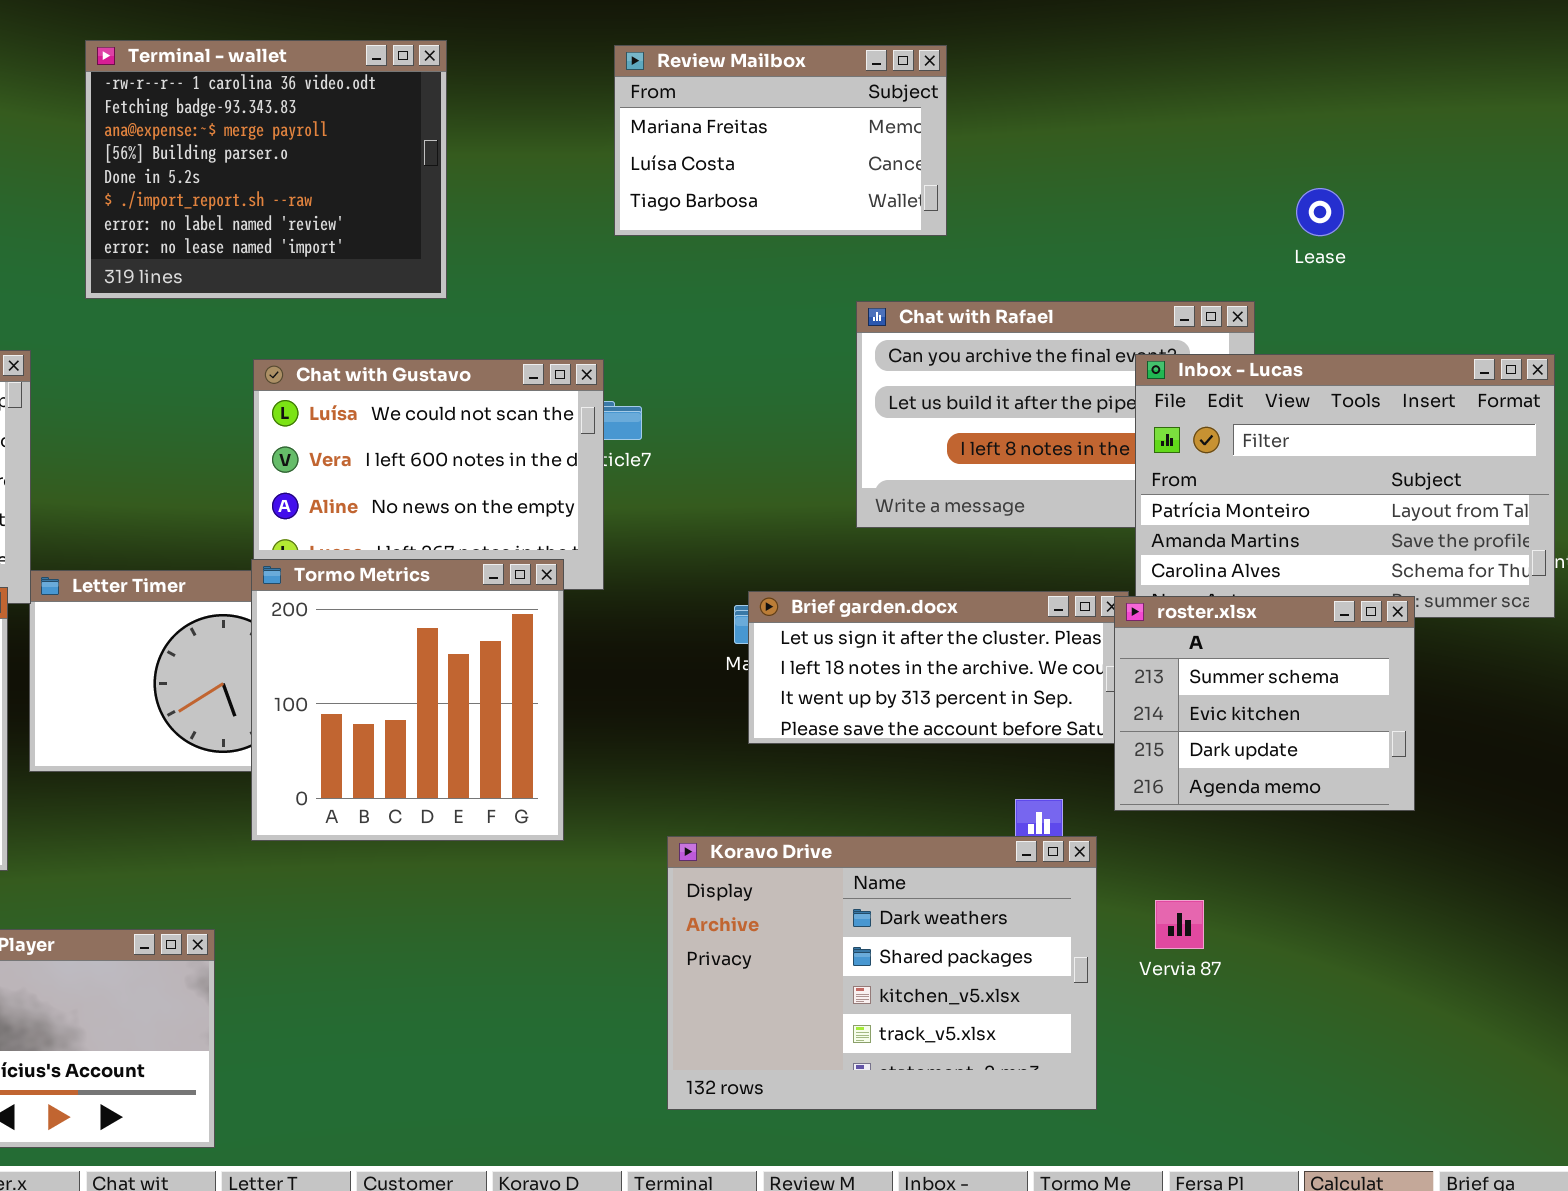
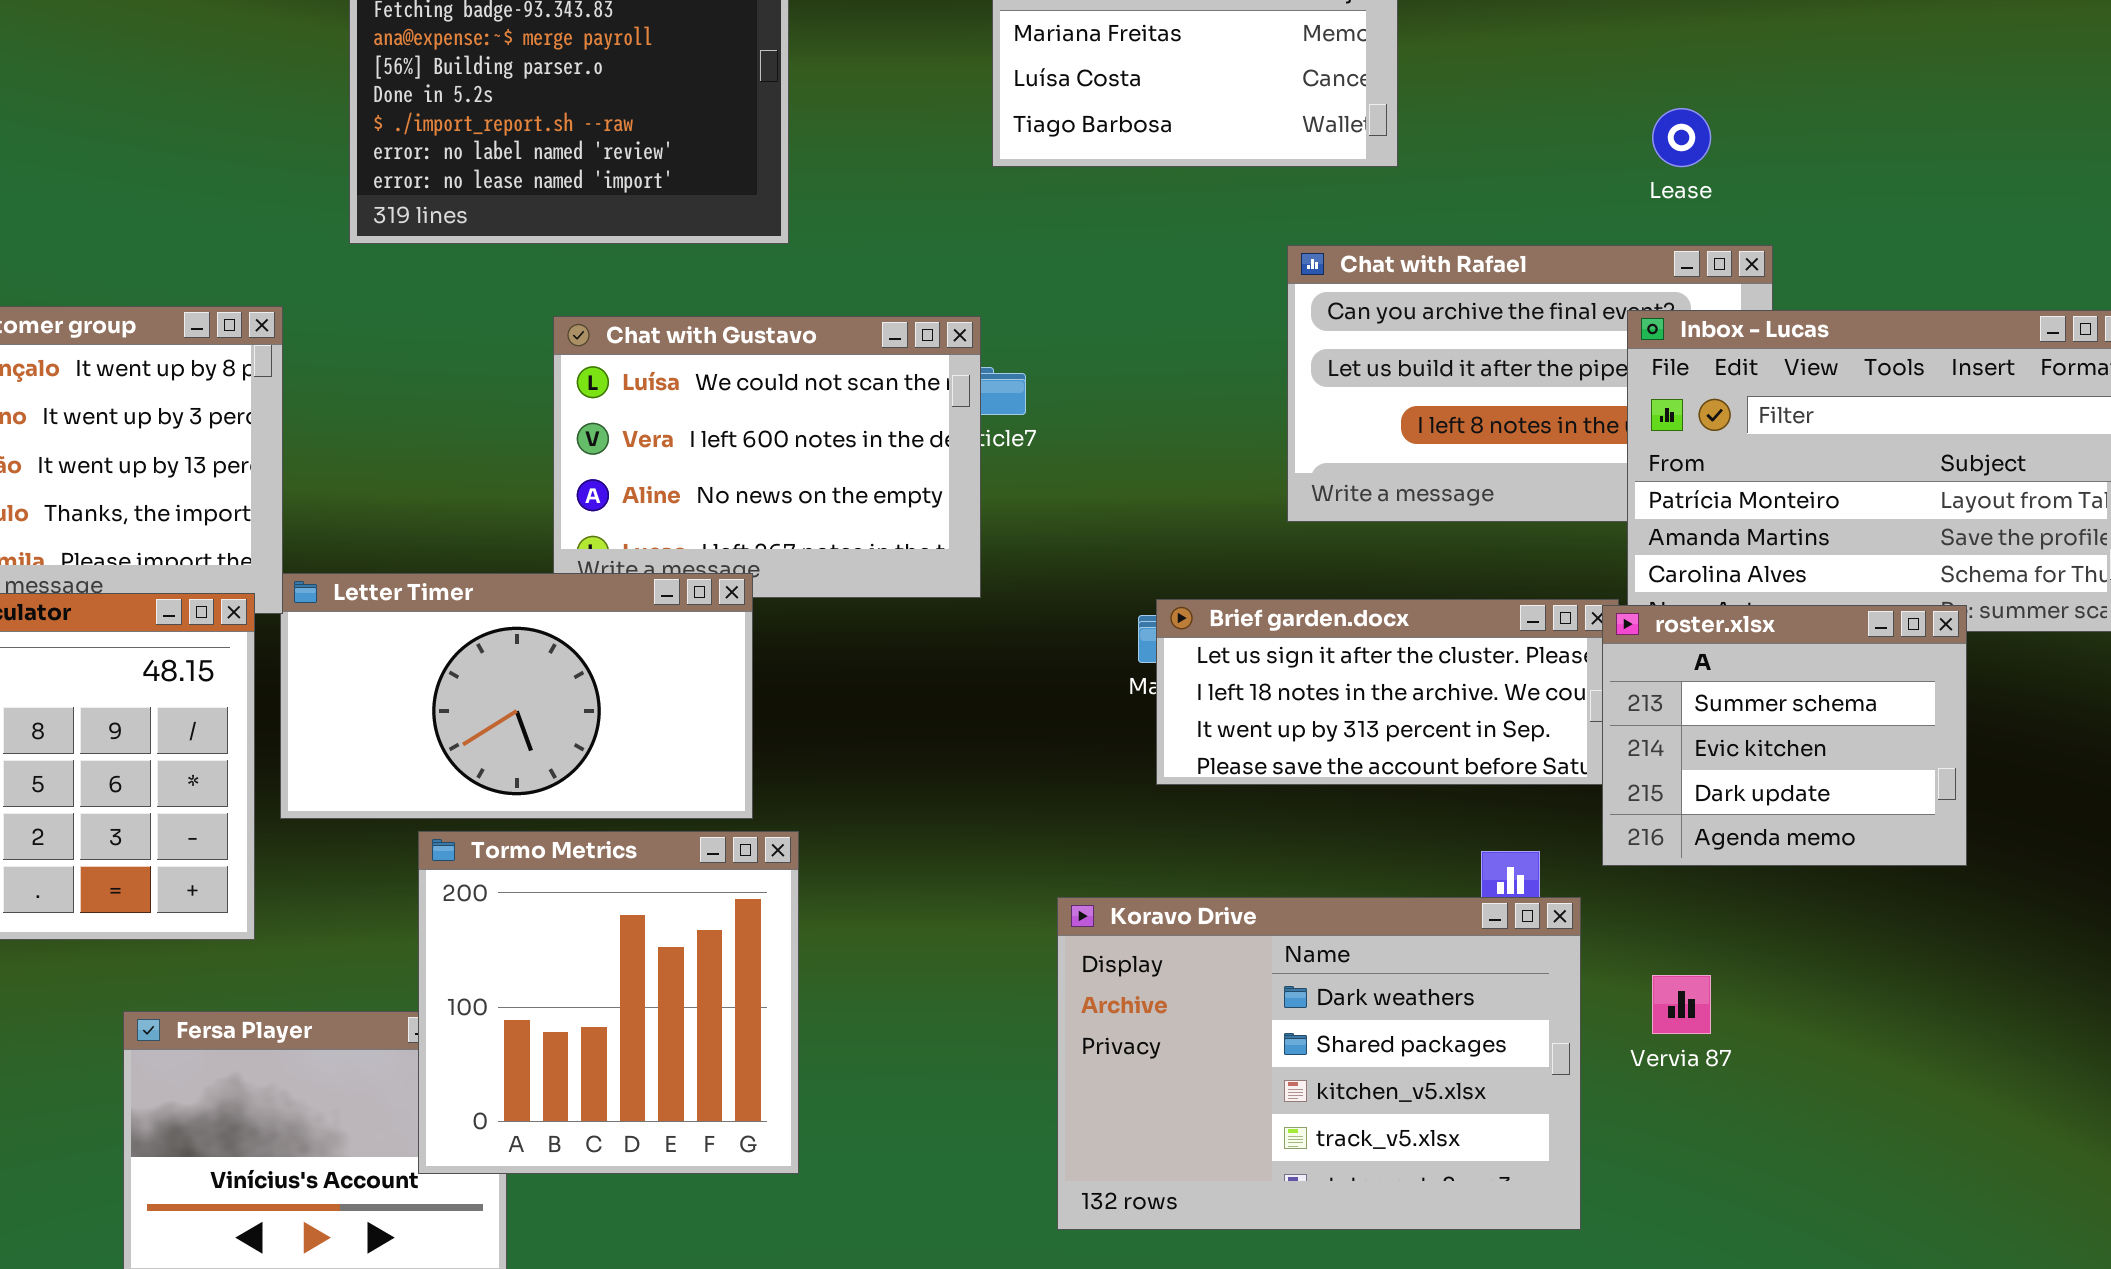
Lease: [1296,188,1344,236] -> [1652,108,1711,167], moved
Tormo Metrics: [251,559,564,841] -> [418,831,799,1174], moved

